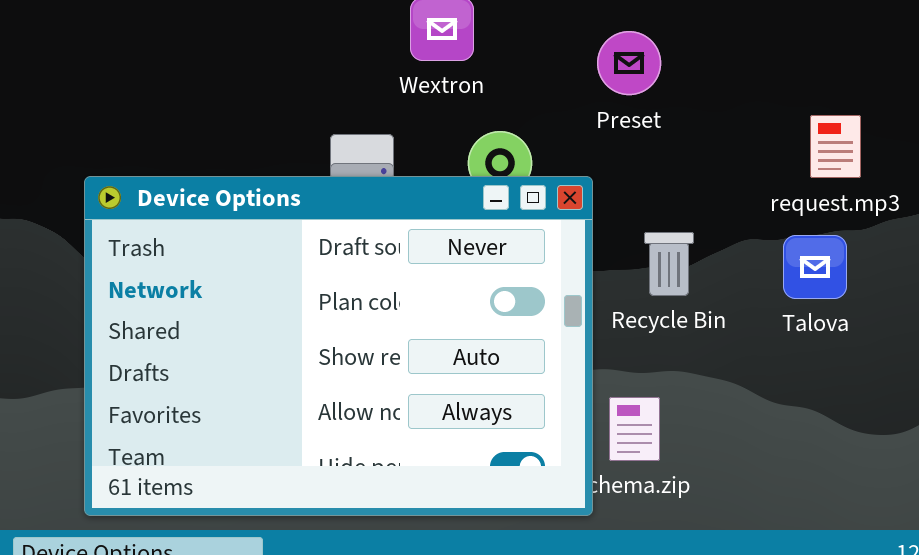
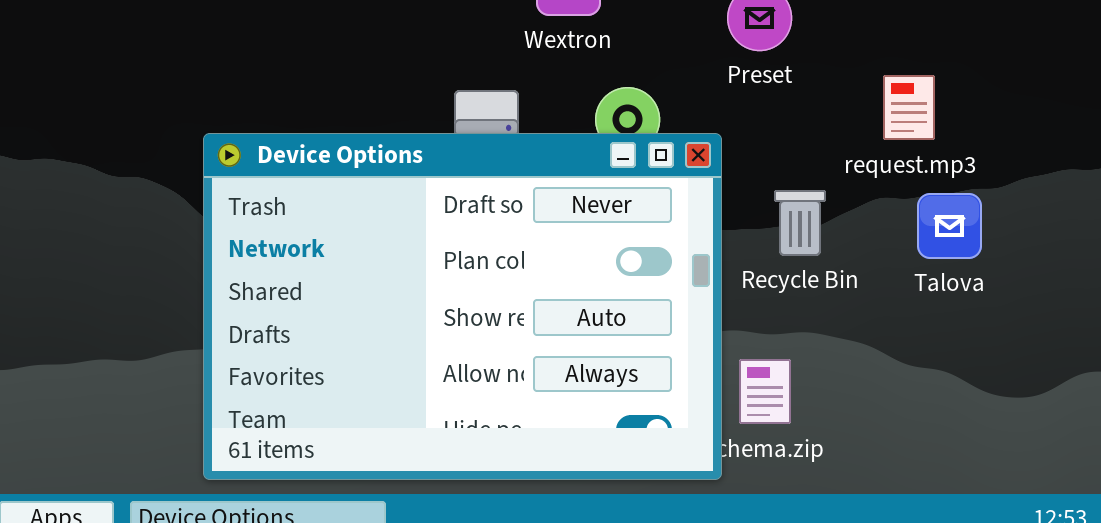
request.mp3: [810,115,861,178] -> [883,75,935,140], moved

